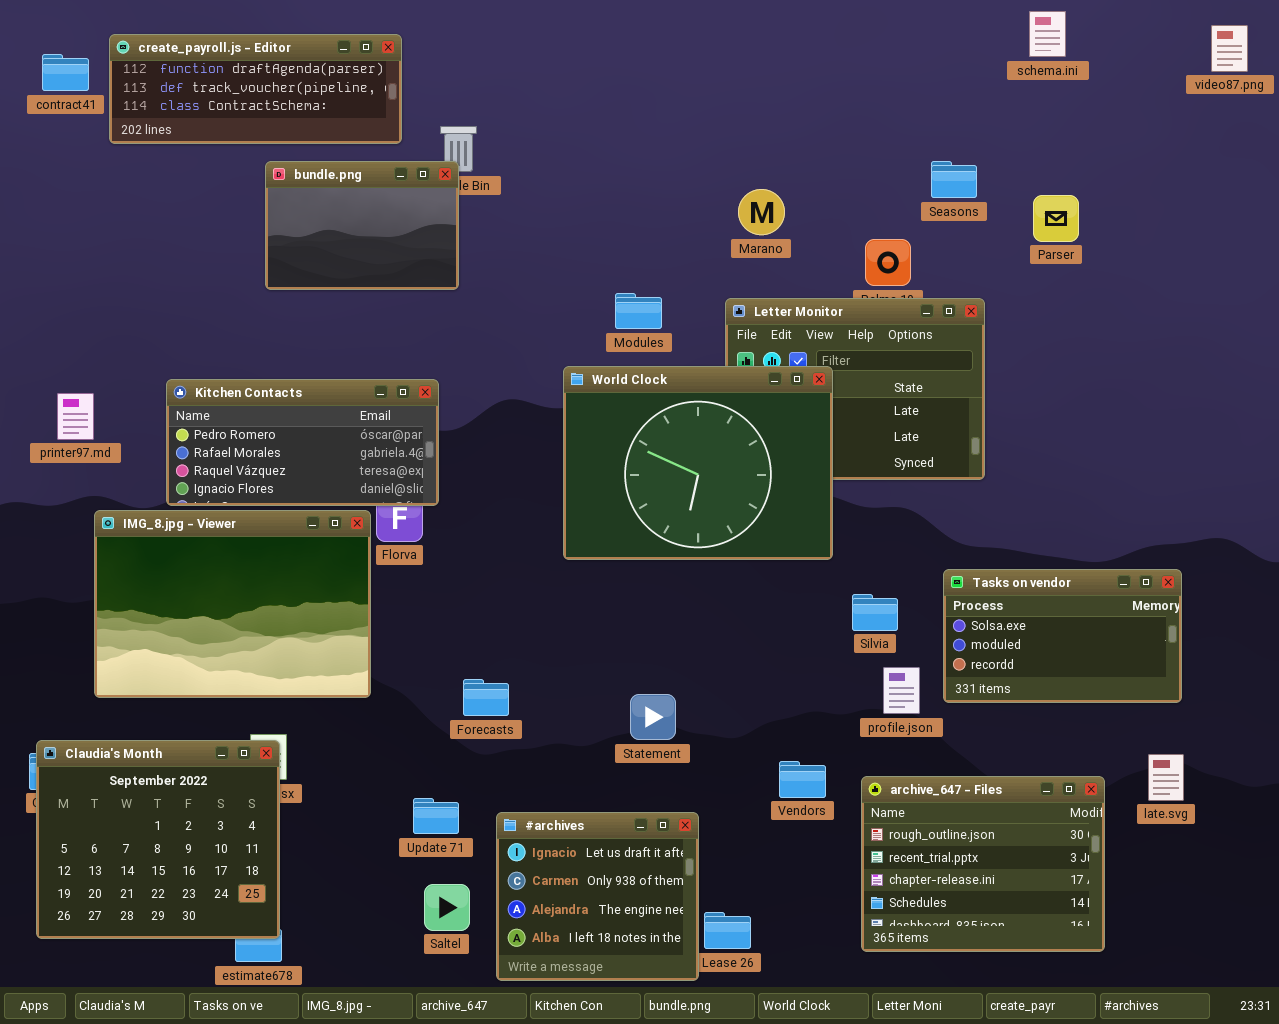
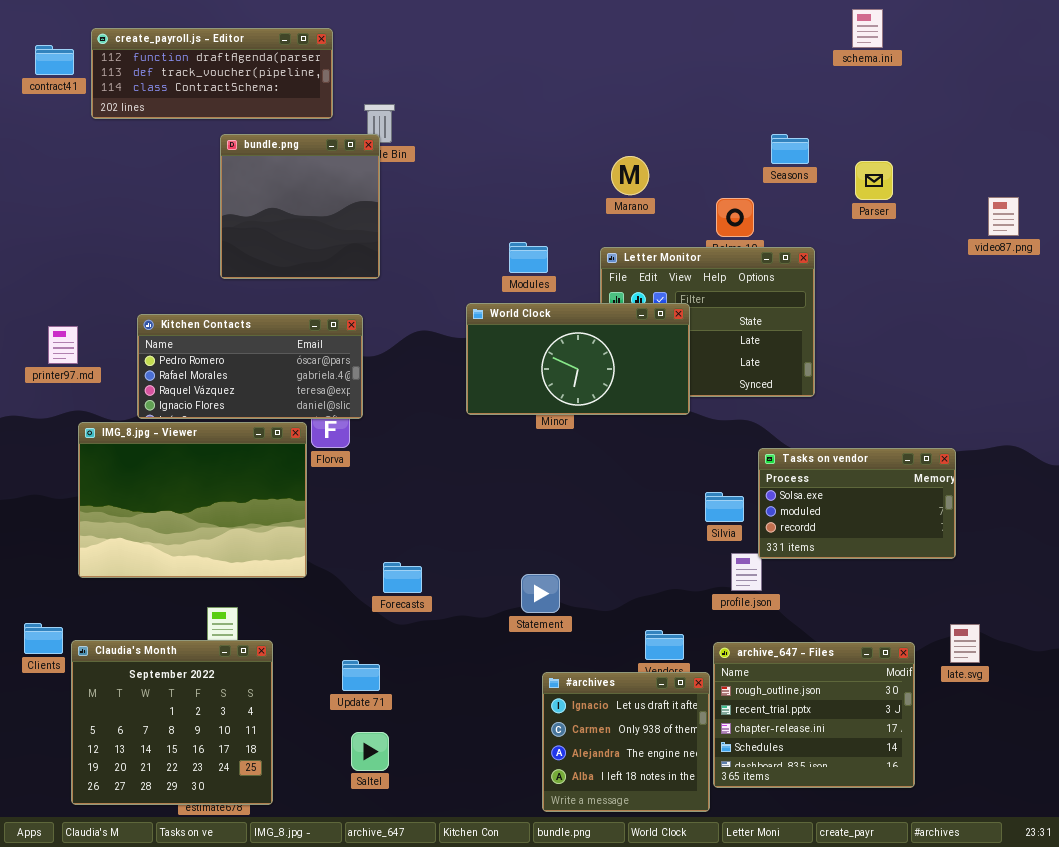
video87.png: [1211,25,1248,72] -> [988,197,1019,236], moved
bundle.png: [265,161,459,290] -> [220,134,380,279], resized
World Clock: [563,366,833,560] -> [466,303,690,415], resized
Tasks on vendor: [943,569,1182,703] -> [758,448,956,559], moved
Claudia's Month: [36,740,280,939] -> [71,640,273,805], moved
#archives: [496,812,699,981] -> [542,672,710,812], moved

